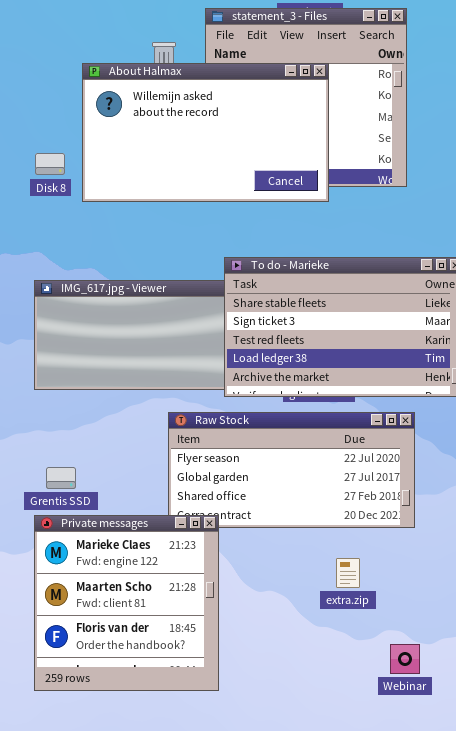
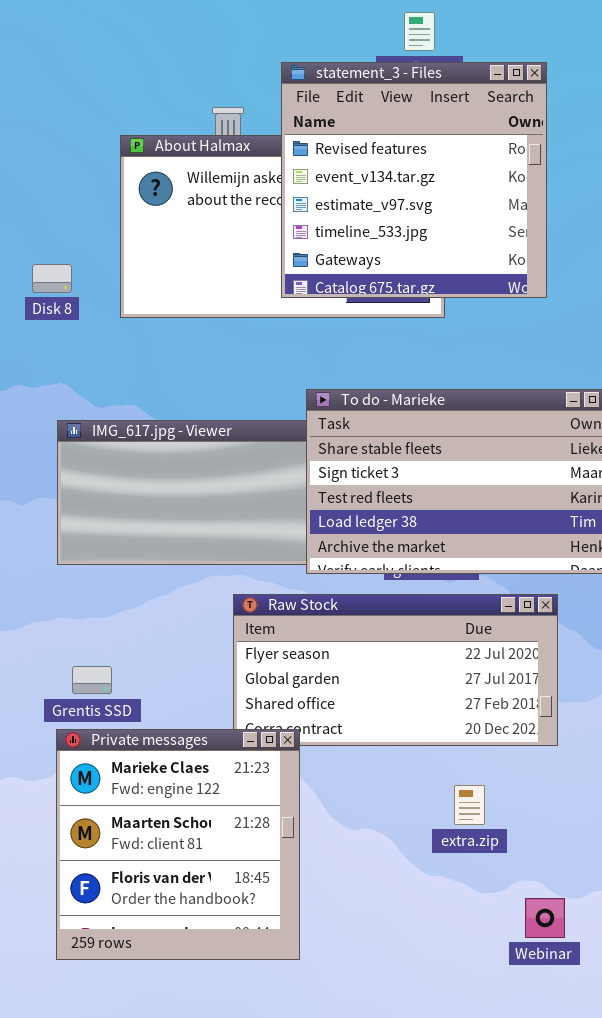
statement_3 - Files: [205,8,407,187] -> [281,62,547,298], raised
Disk 8: [35,153,65,175] -> [32,264,72,293], moved

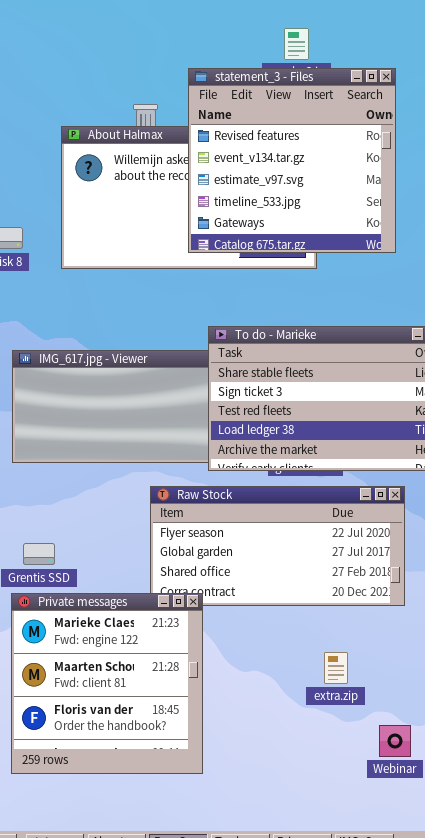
extra.zip: [454,785,485,825] -> [324,652,348,684], moved

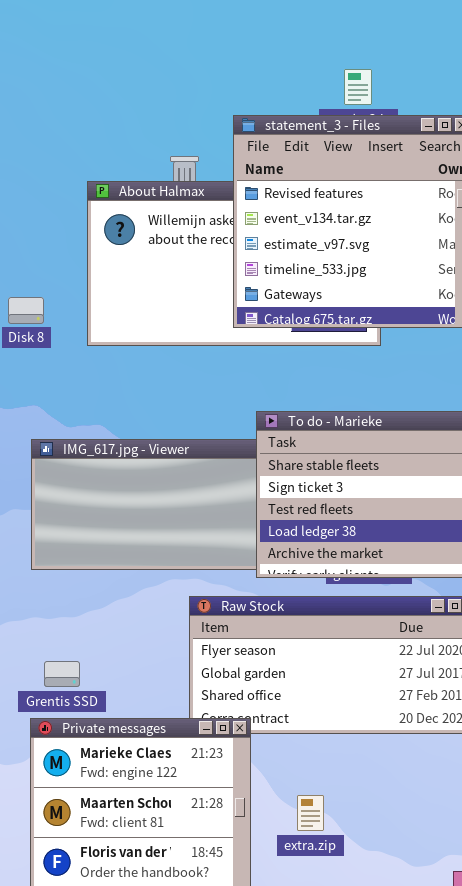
extra.zip: [324,652,348,684] -> [297,795,324,831], moved

